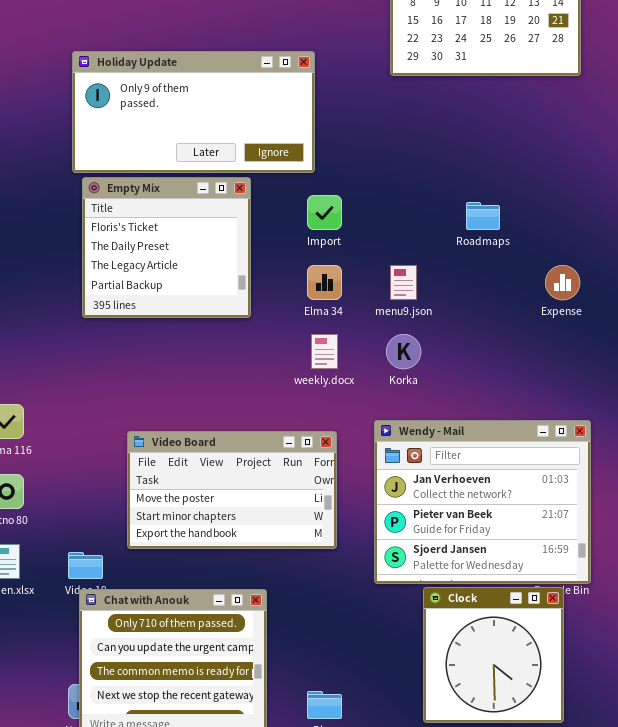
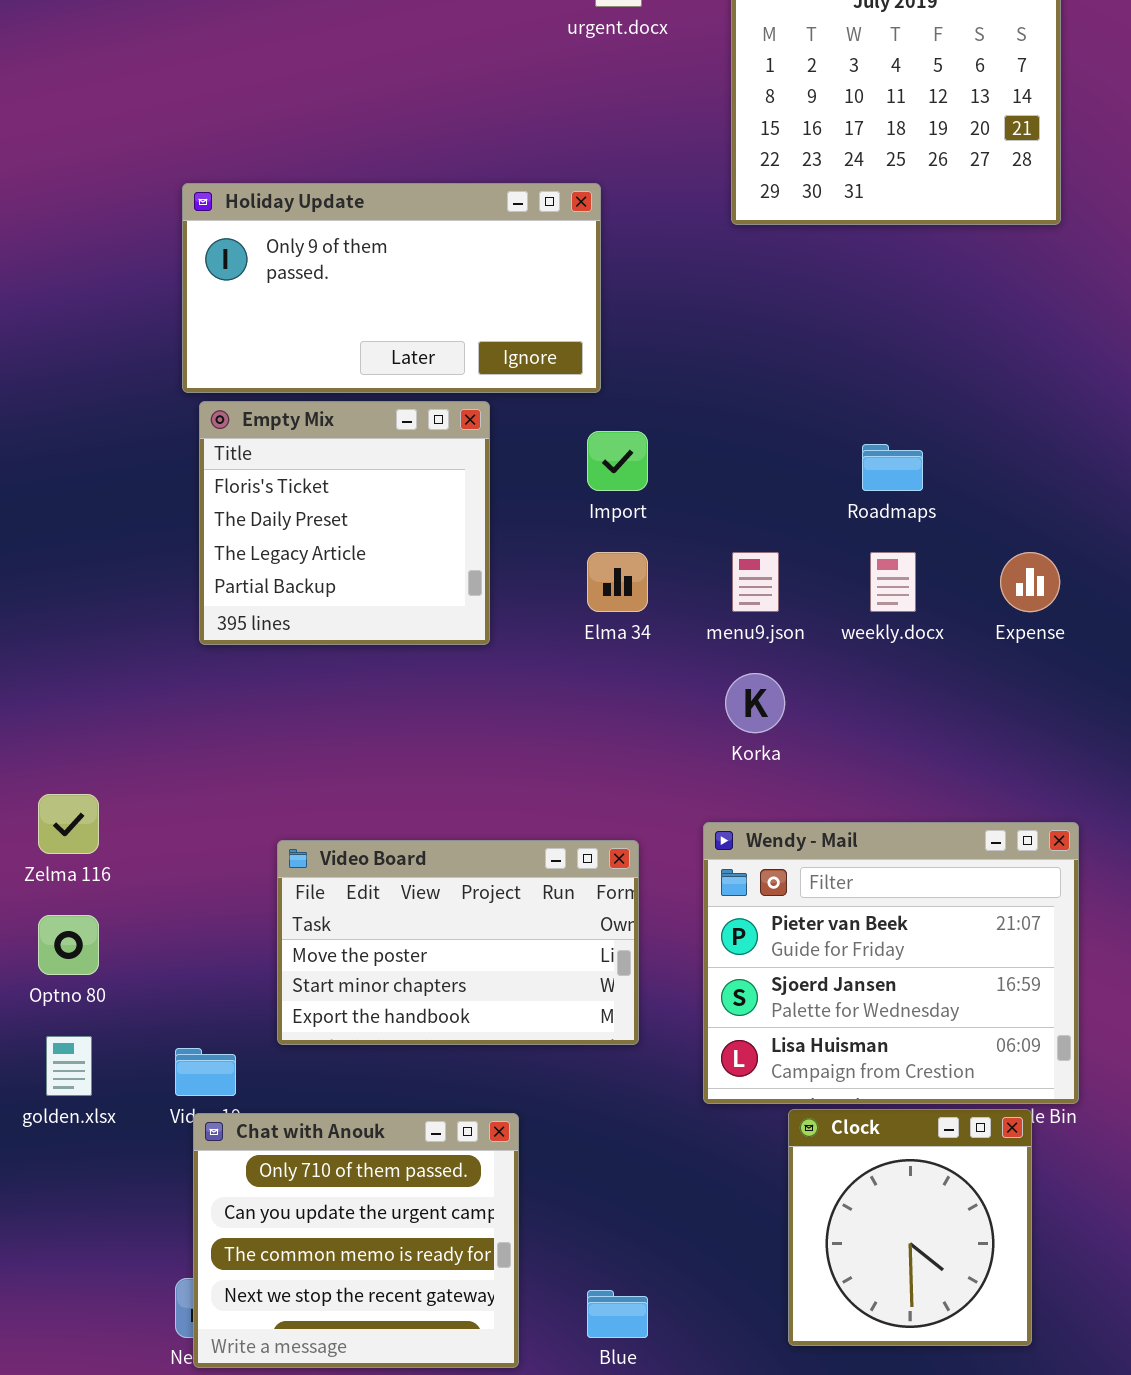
weekly.docx: [311,334,338,369] -> [870,552,916,612], moved
Wendy - Mail: [374,420,591,584] -> [703,822,1079,1104], scrolled down 1 row

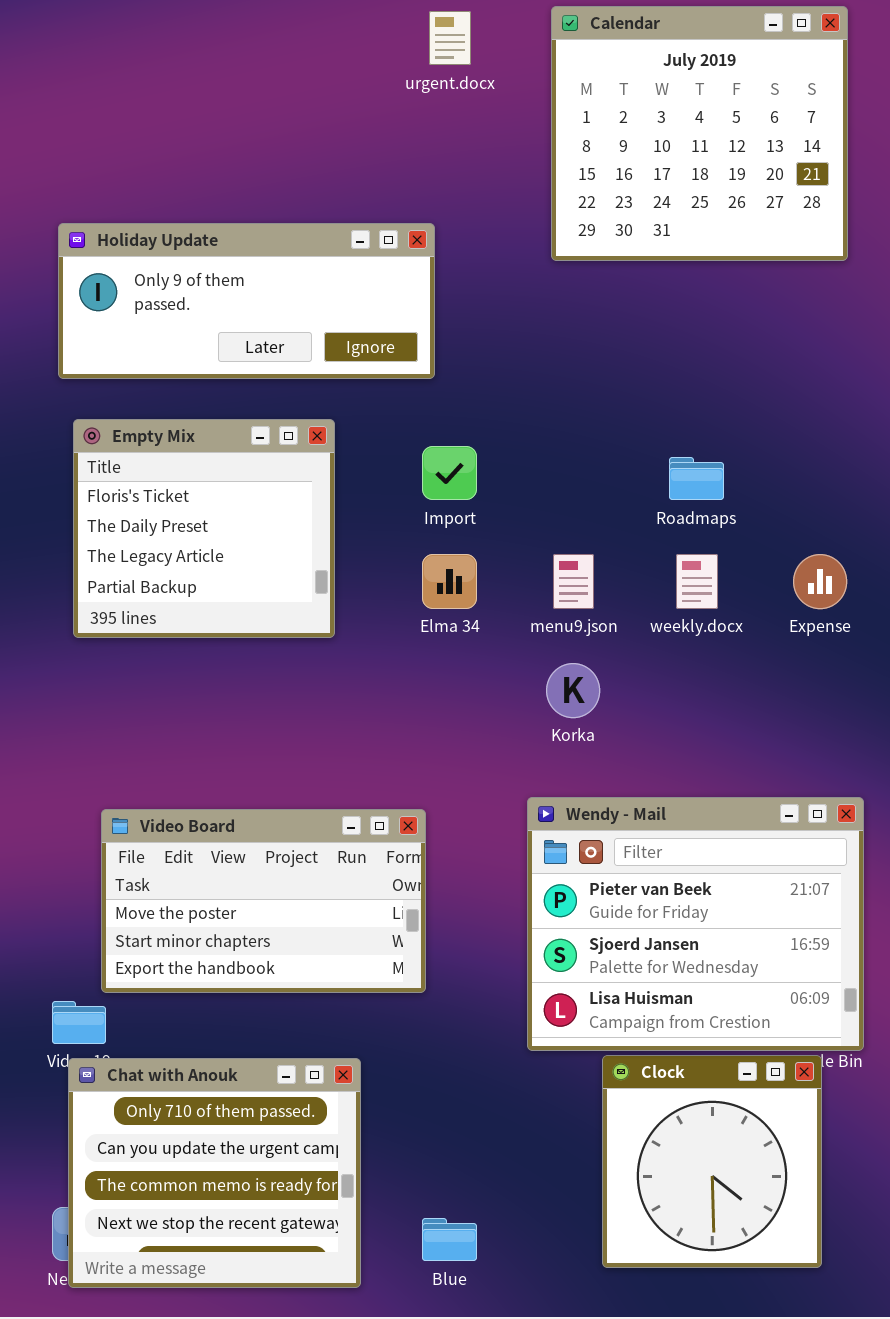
Holiday Update: [182,183,601,393] -> [58,223,435,379], resized
Video Board: [277,840,639,1045] -> [101,809,426,993], moved

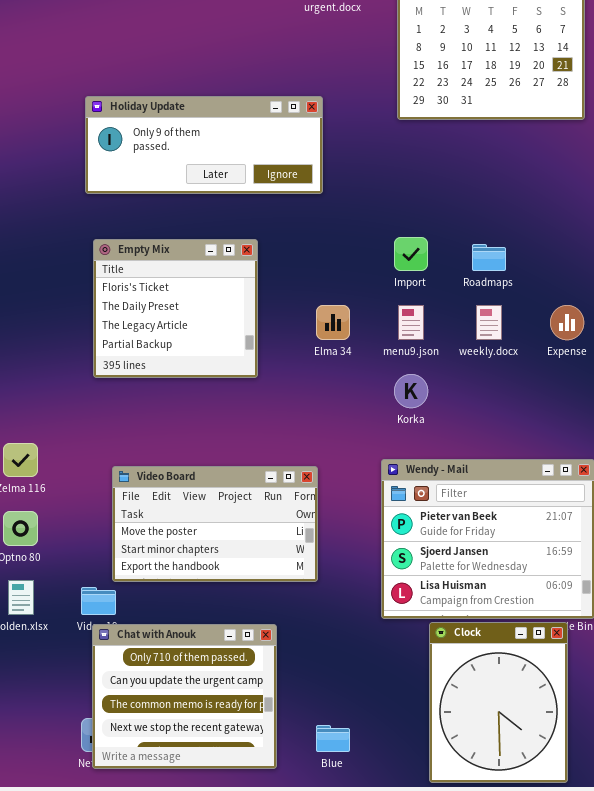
Empty Mix: [73,419,335,638] -> [93,239,258,378], moved
Import: [422,446,477,500] -> [394,237,428,271], moved
Clock: [602,1055,822,1268] -> [429,622,568,783], resized

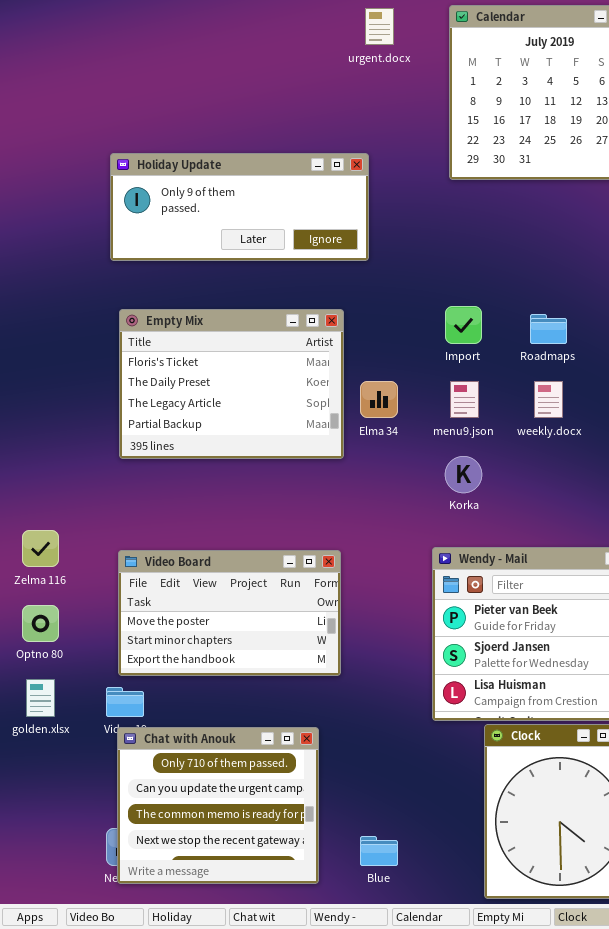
Empty Mix: [93,239,258,378] -> [119,309,344,459], resized
Video Board: [112,466,318,582] -> [118,550,341,676], moved

